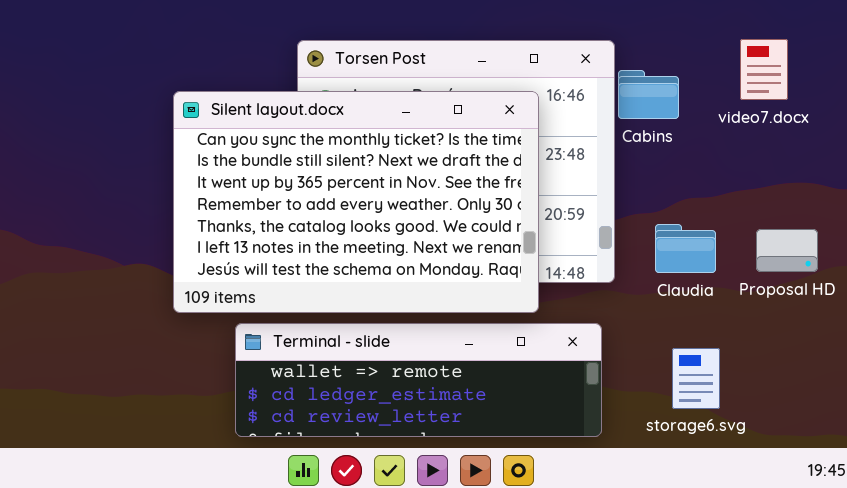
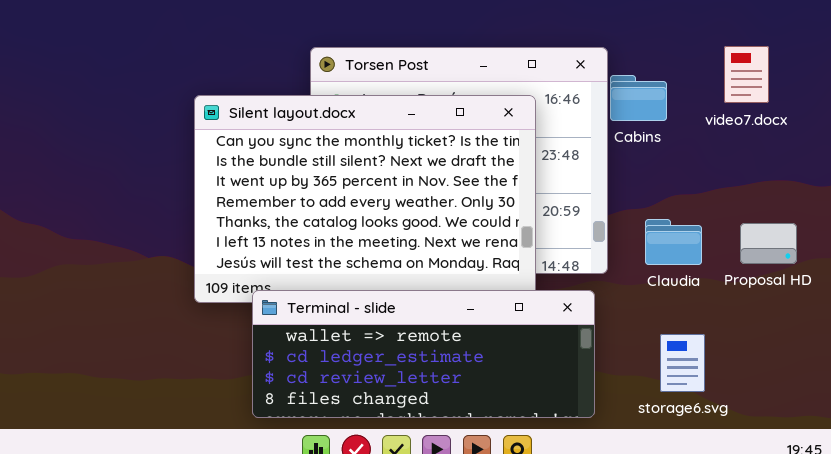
Terminal - slide: [235,323,602,437] -> [252,290,595,418], resized

